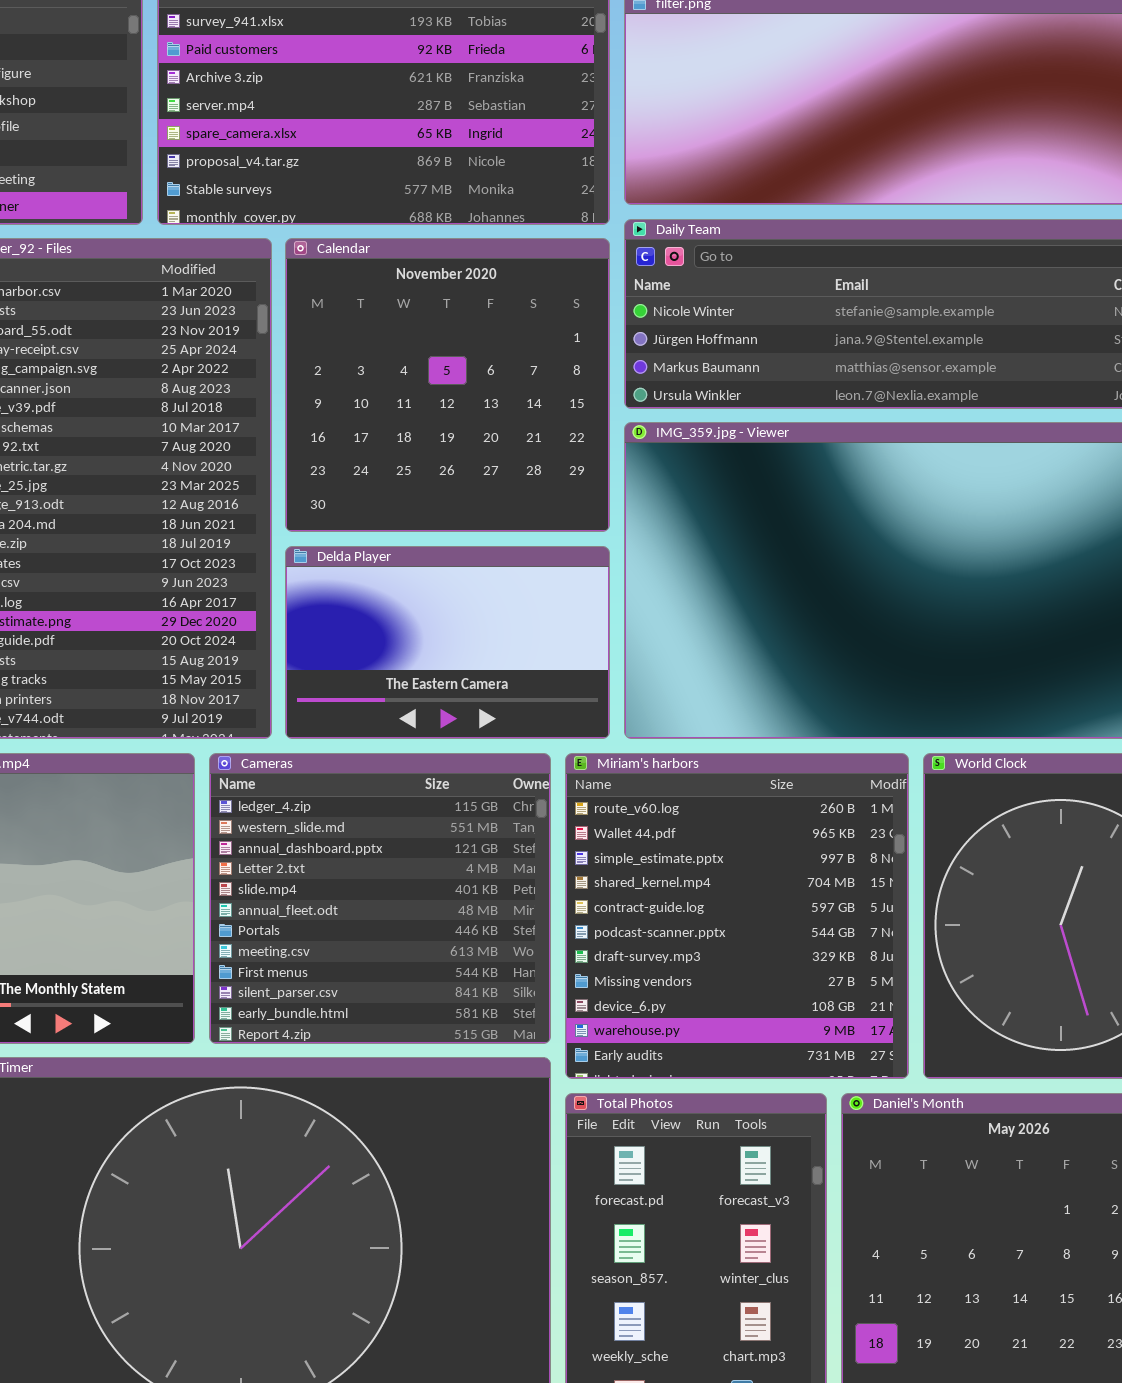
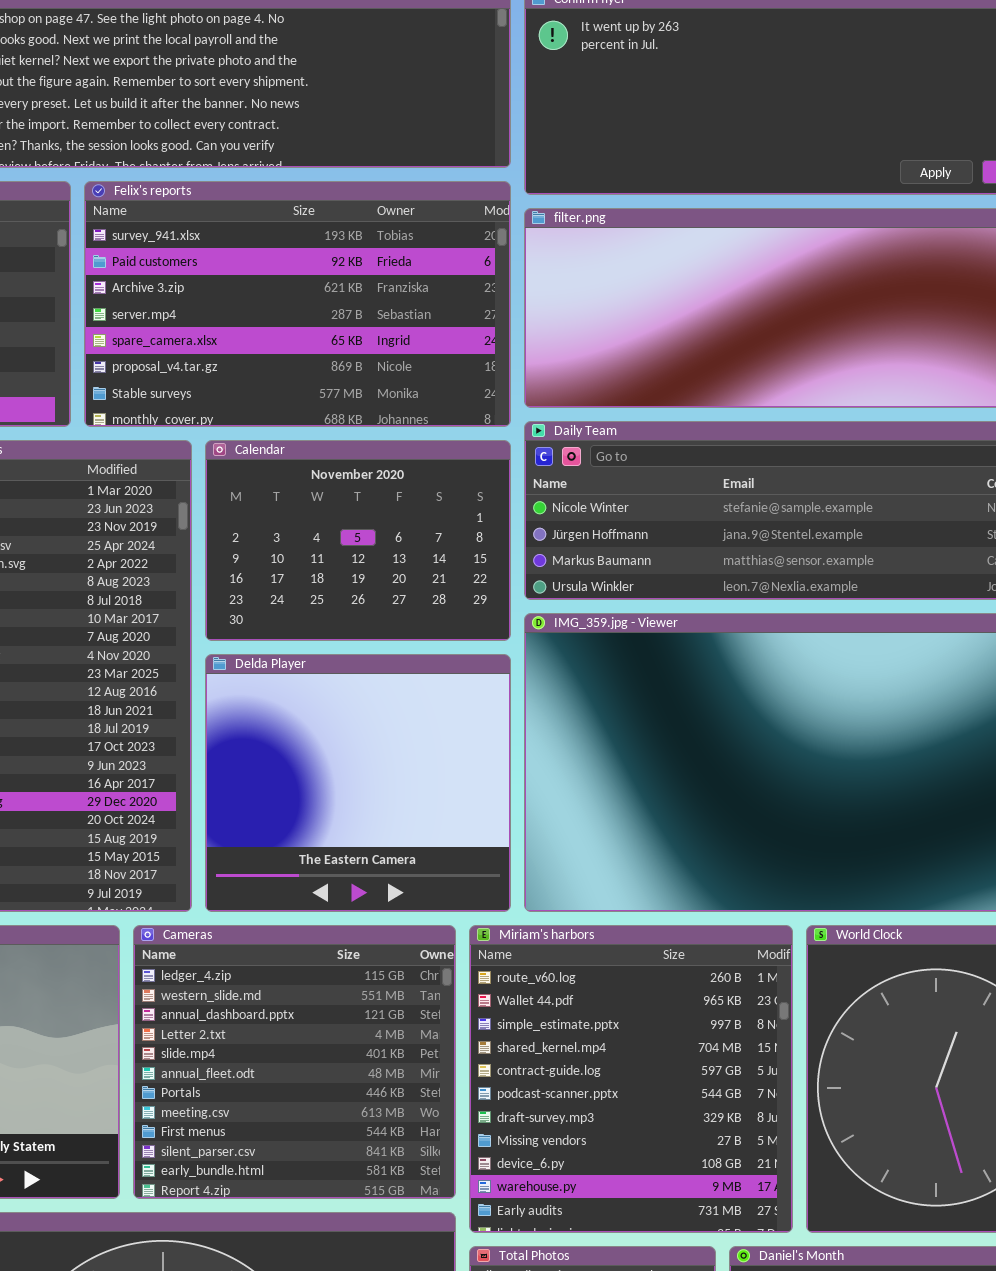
Calendar: [285,238,610,532] -> [205,440,511,641], resized
Delda Player: [285,546,610,739] -> [205,654,511,912], resized

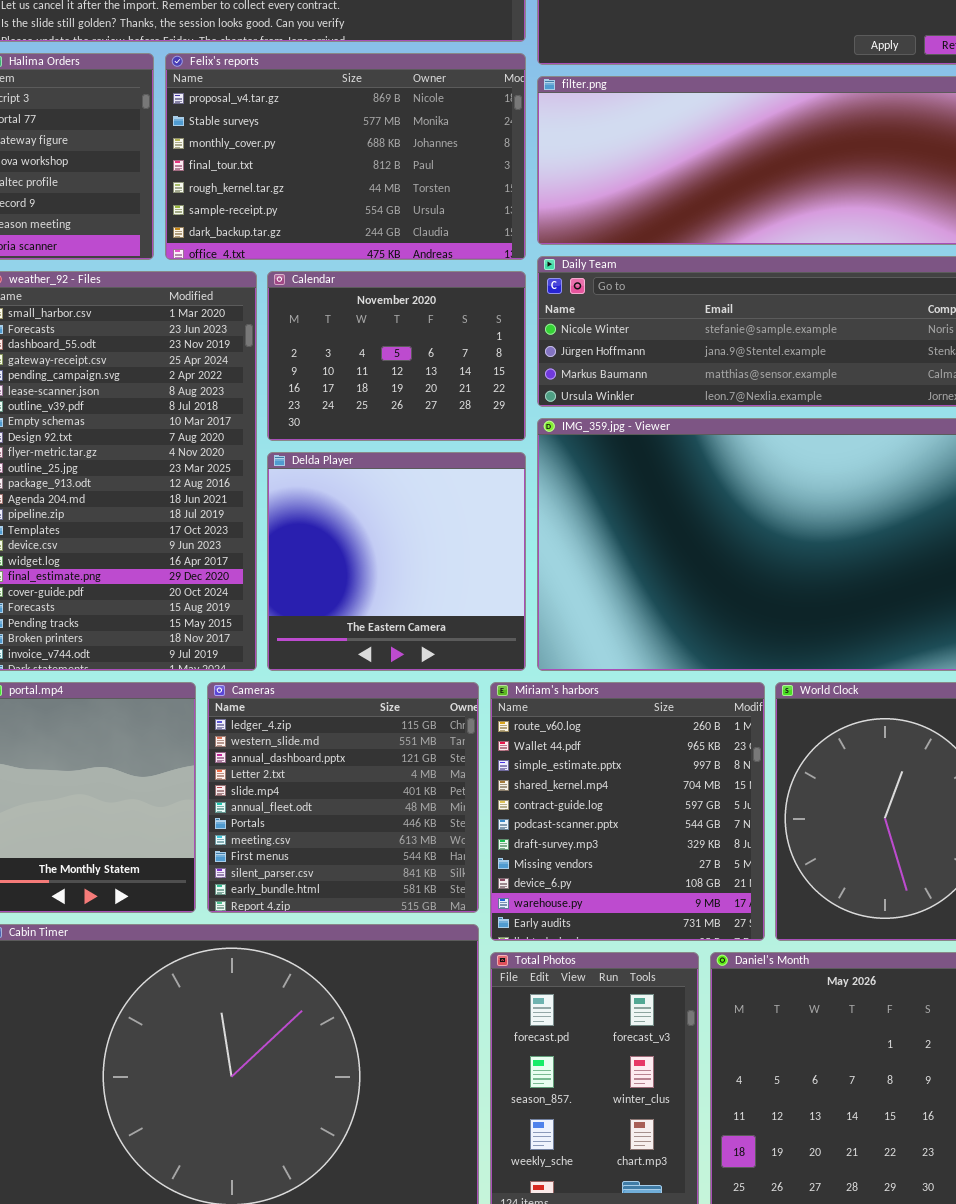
Felix's reports: [84,181,511,427] -> [165,53,526,260], scrolled down 5 rows

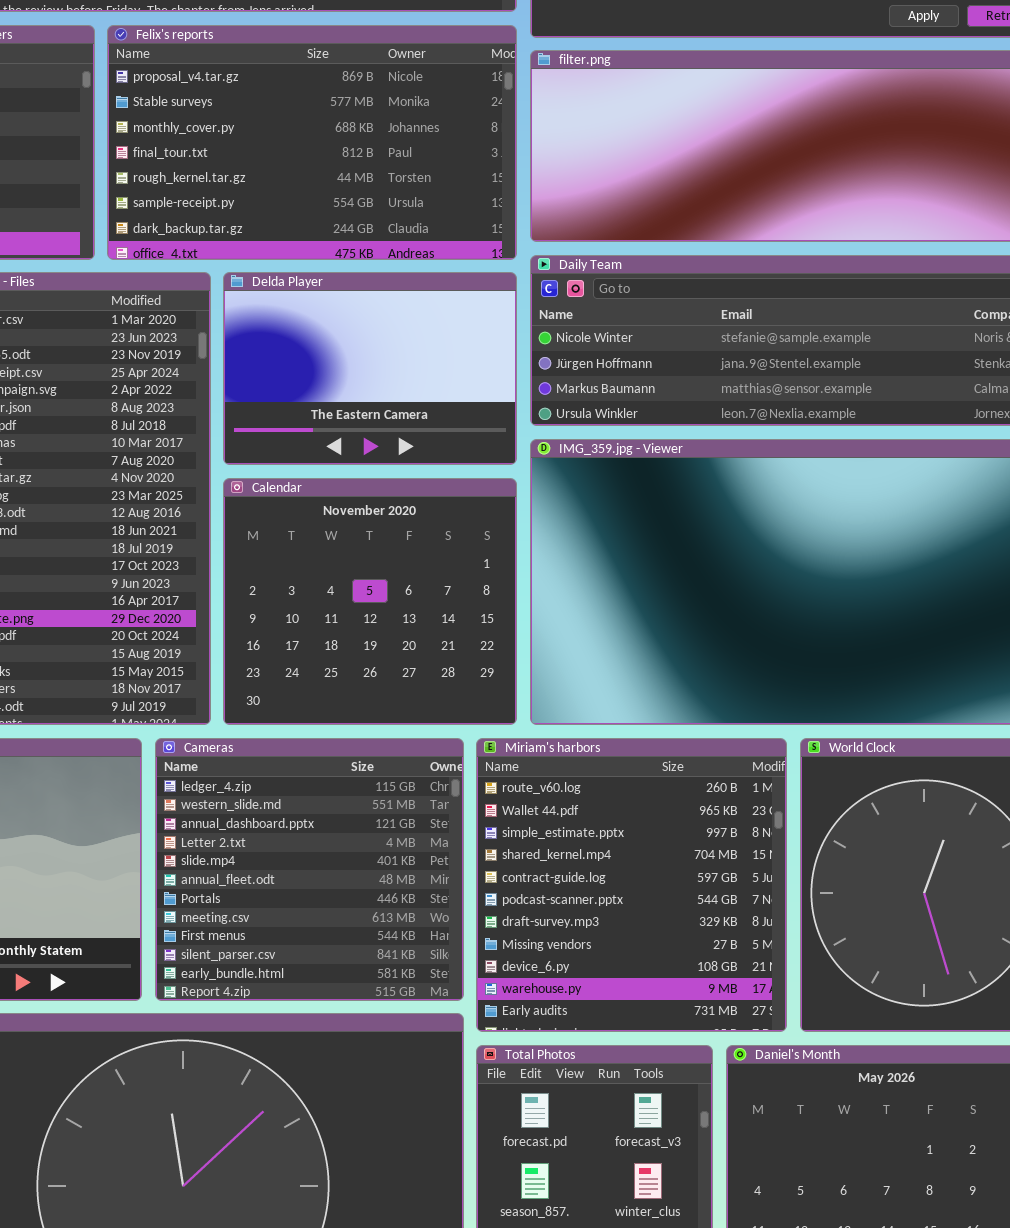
Calendar: [267,271,526,441] -> [223,478,517,725], moved, resized
Delda Player: [267,452,526,671] -> [223,272,517,465], moved, resized

